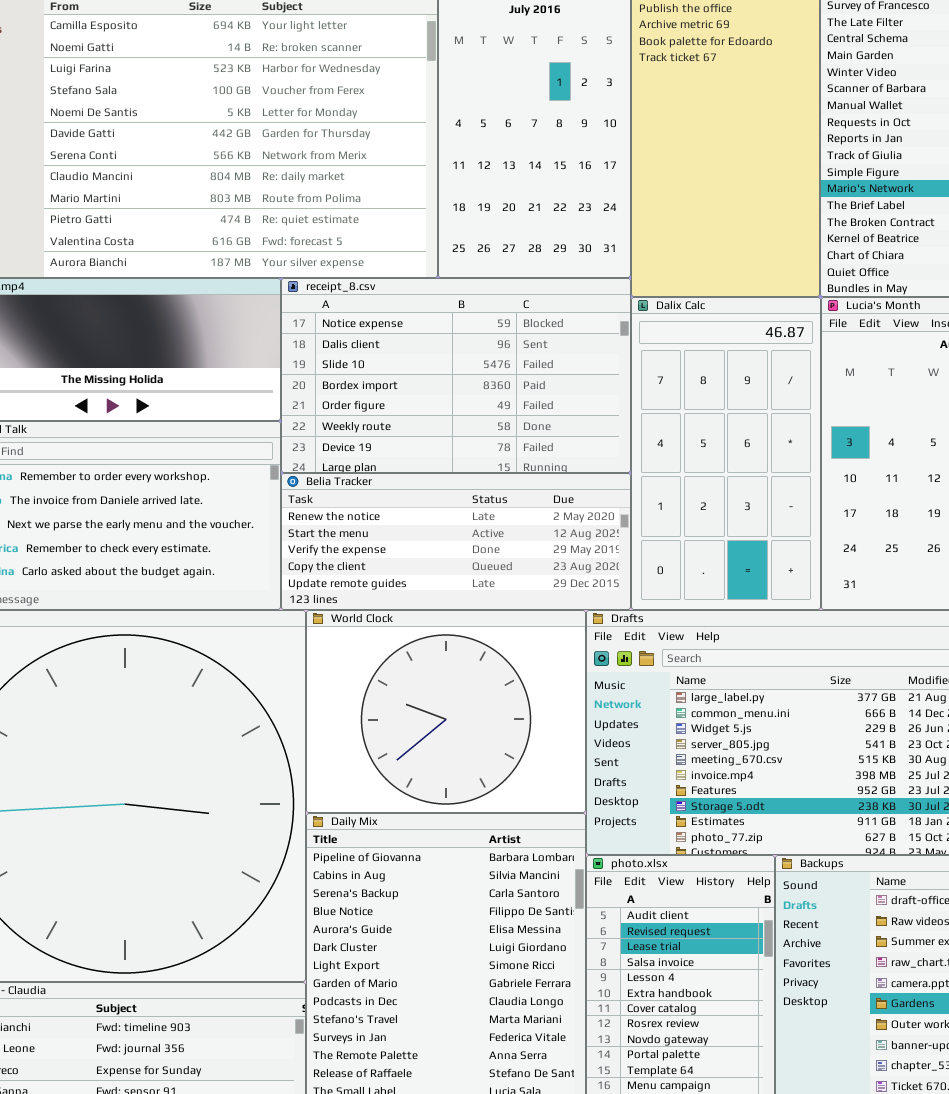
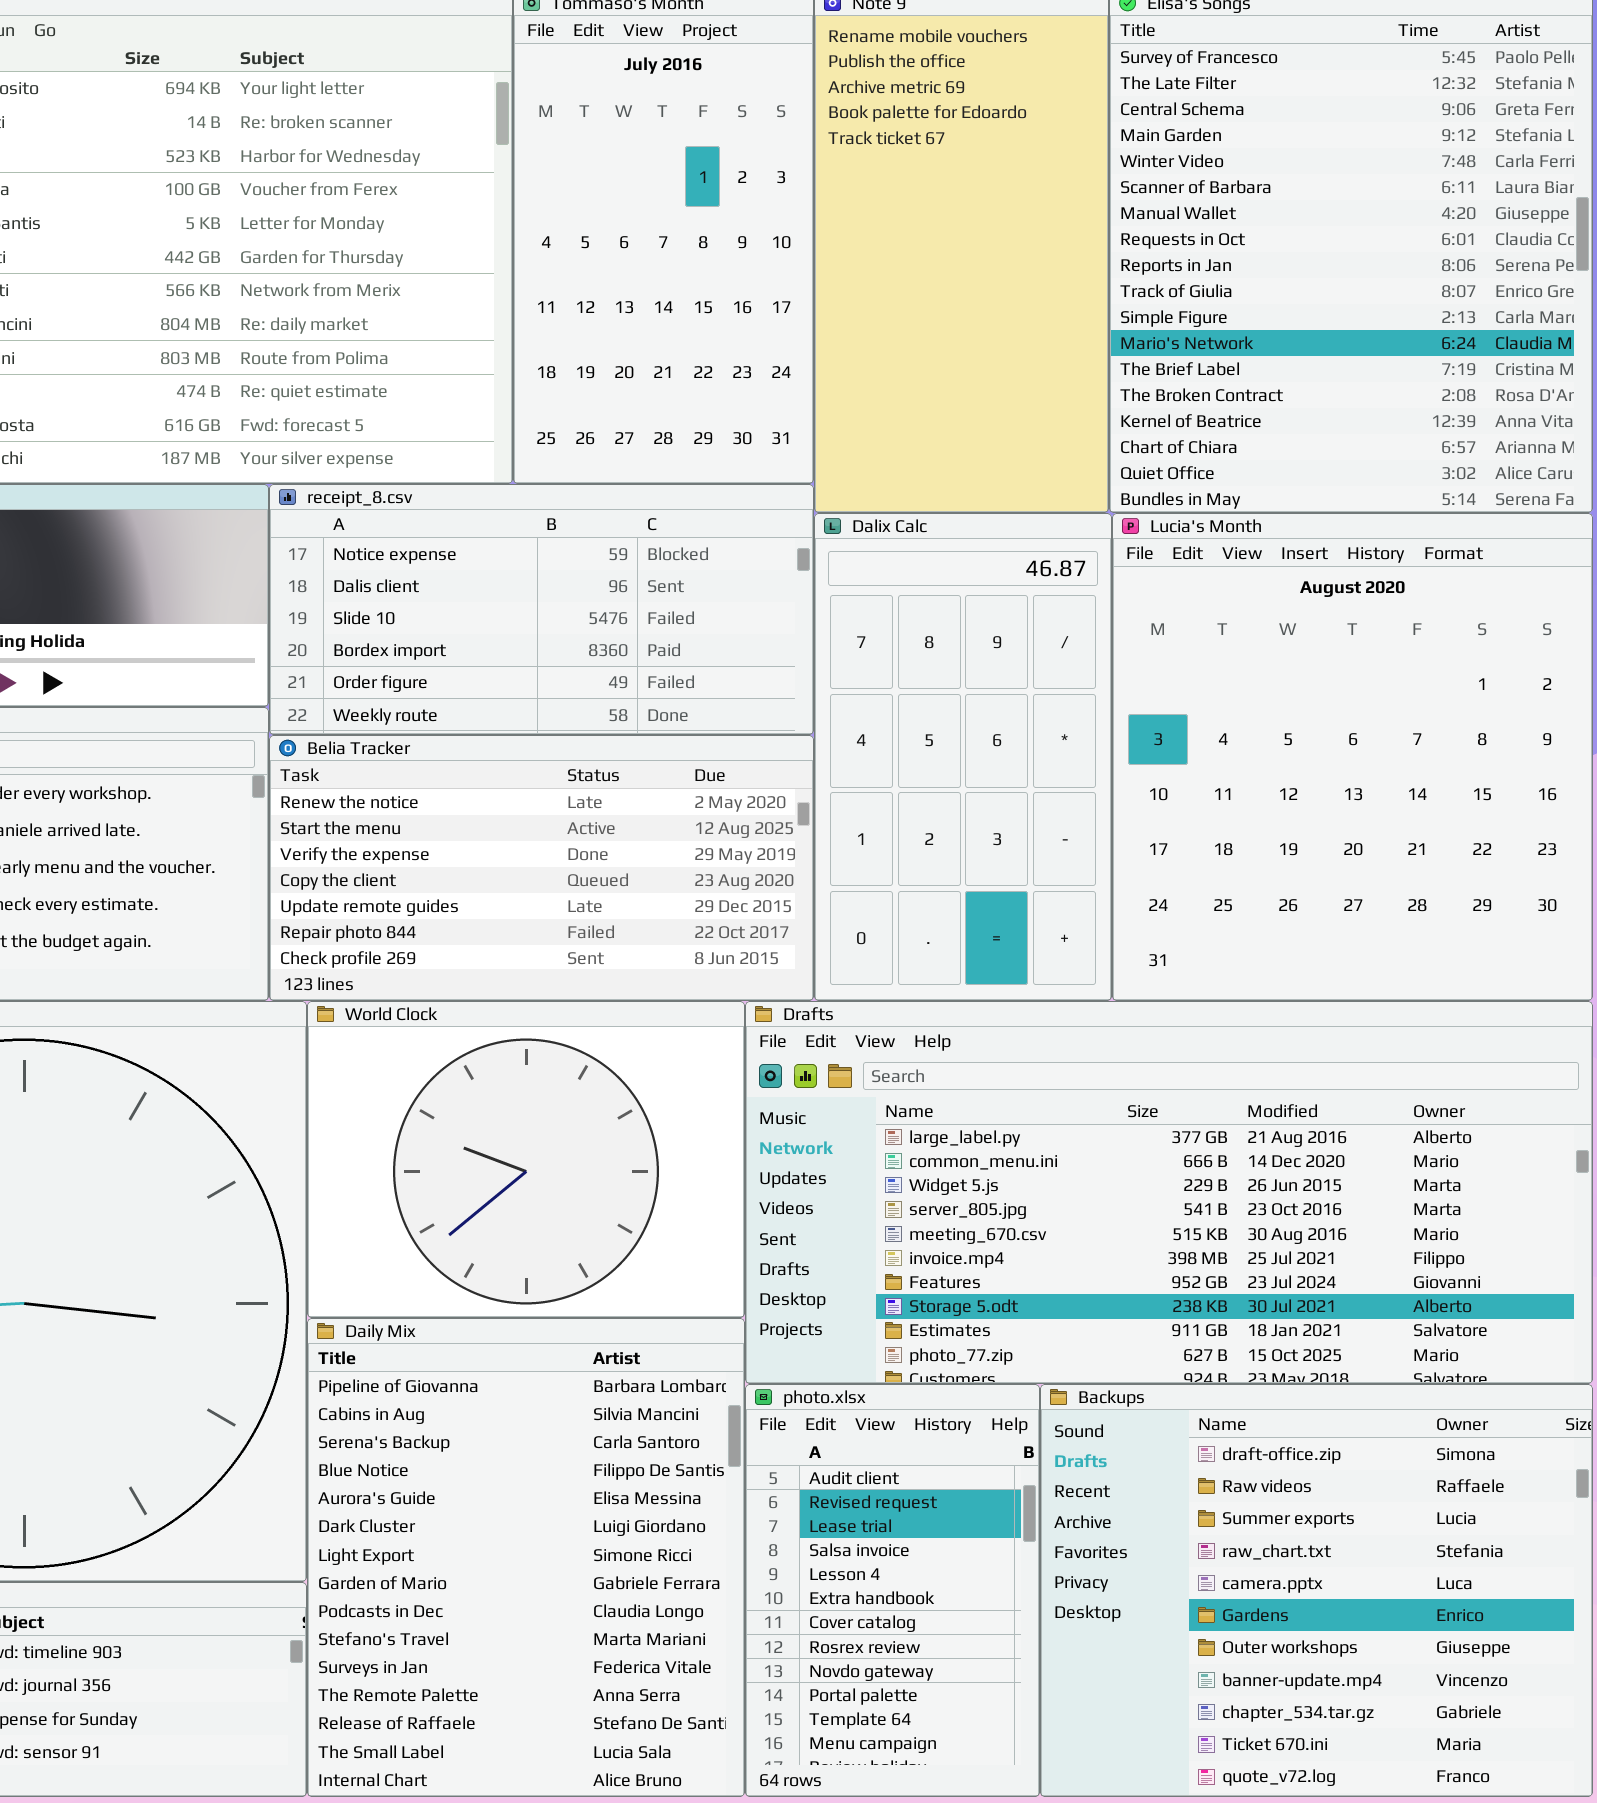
receipt_8.csv: [281,278,631,473] -> [269,484,814,735], resized
Belia Tracker: [281,473,631,610] -> [269,735,814,1001], resized

